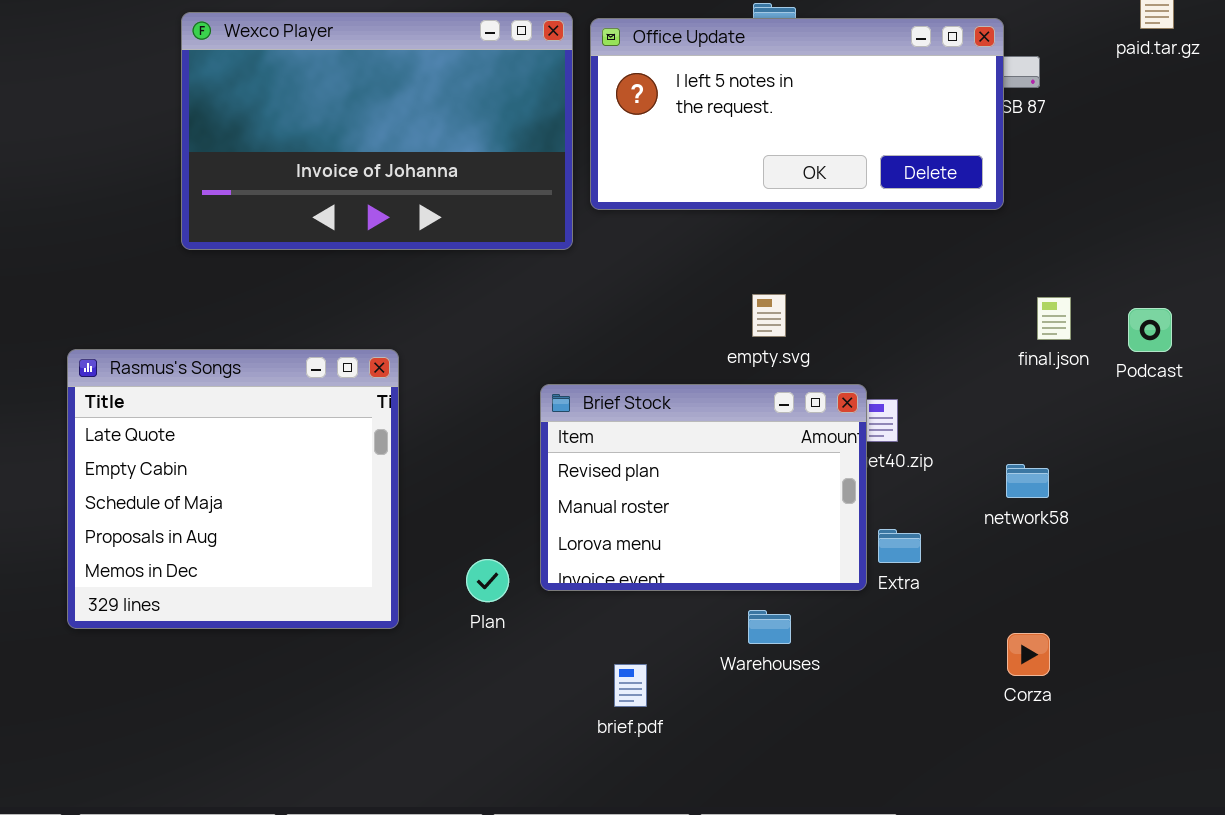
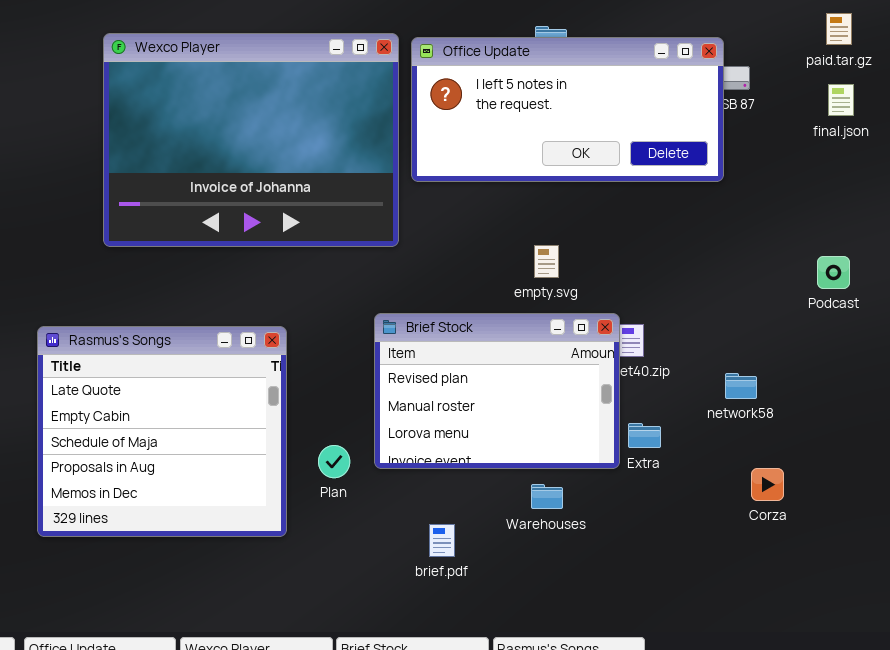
Wexco Player: [181,12,573,250] -> [103,33,399,247], resized
final.json: [1037,297,1071,340] -> [828,84,854,116], moved
Rasmus's Songs: [67,349,399,629] -> [37,326,287,537], moved
Corza: [1007,633,1050,676] -> [751,468,784,501], moved

